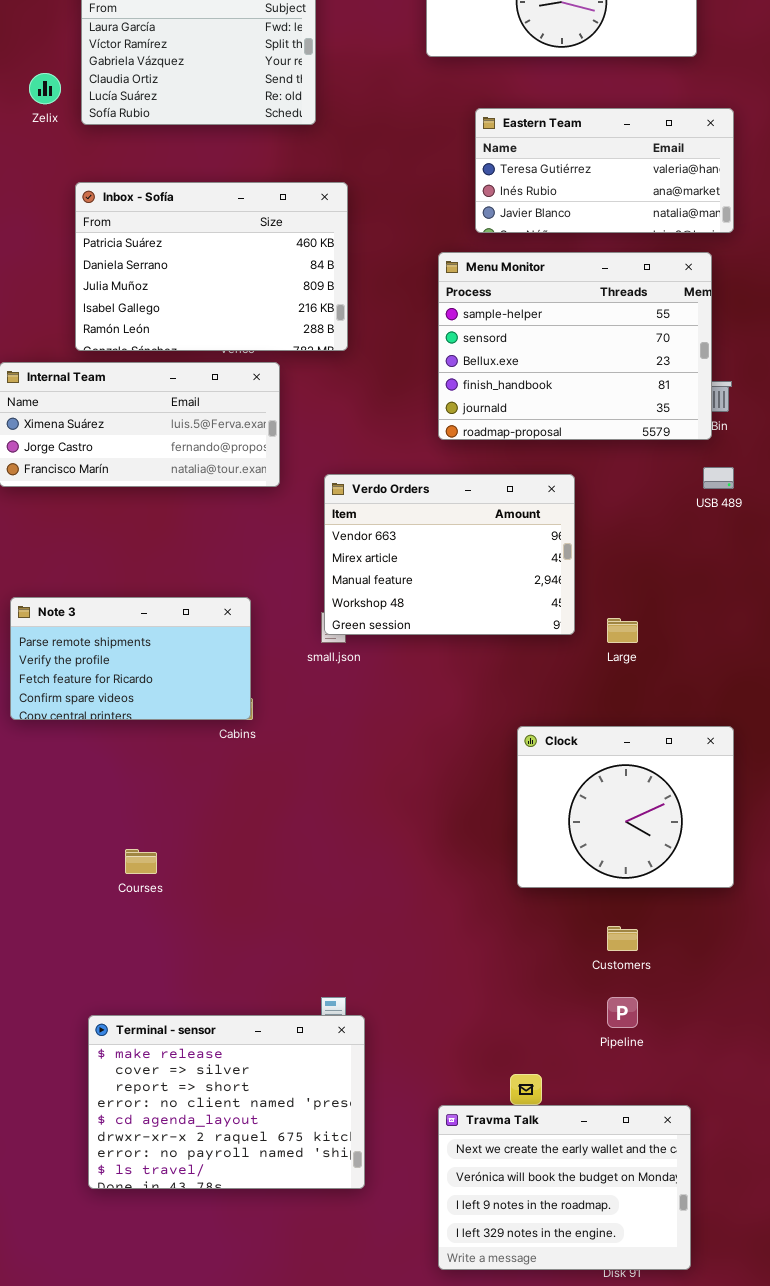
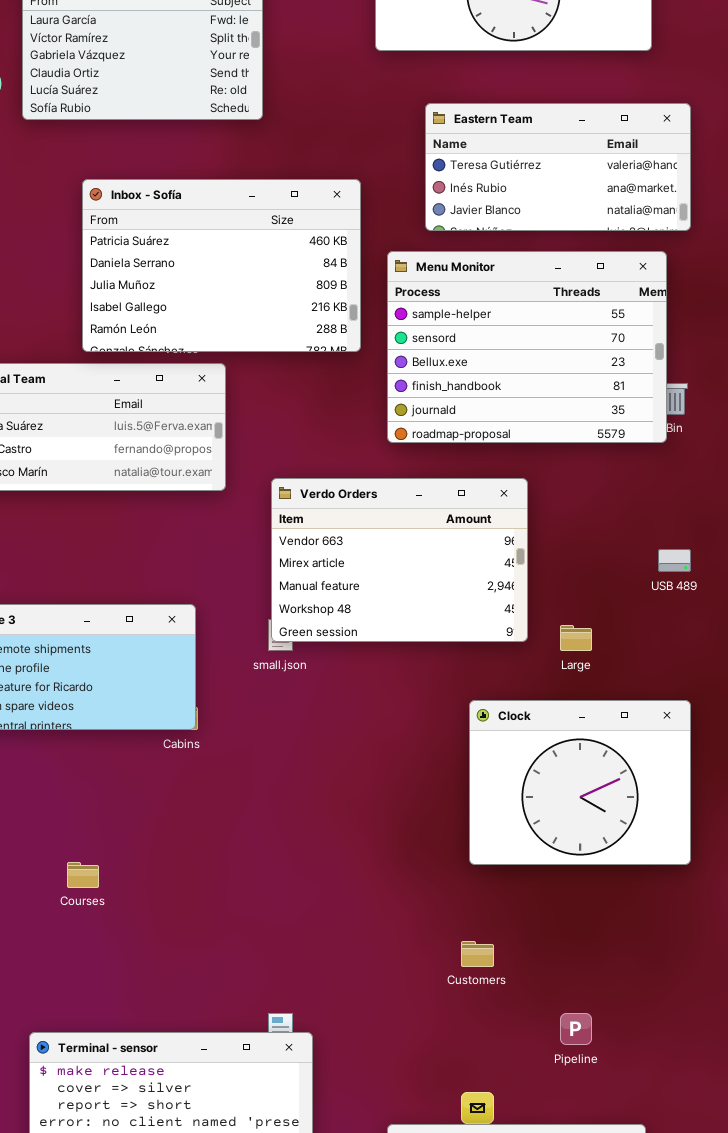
Inbox - Sofía: [75,182,348,351] -> [82,179,361,352], moved
USB 489: [703,467,734,489] -> [658,549,691,572], moved
Clock: [517,726,734,888] -> [469,700,691,865], moved
Customers: [607,926,638,951] -> [461,941,494,967], moved

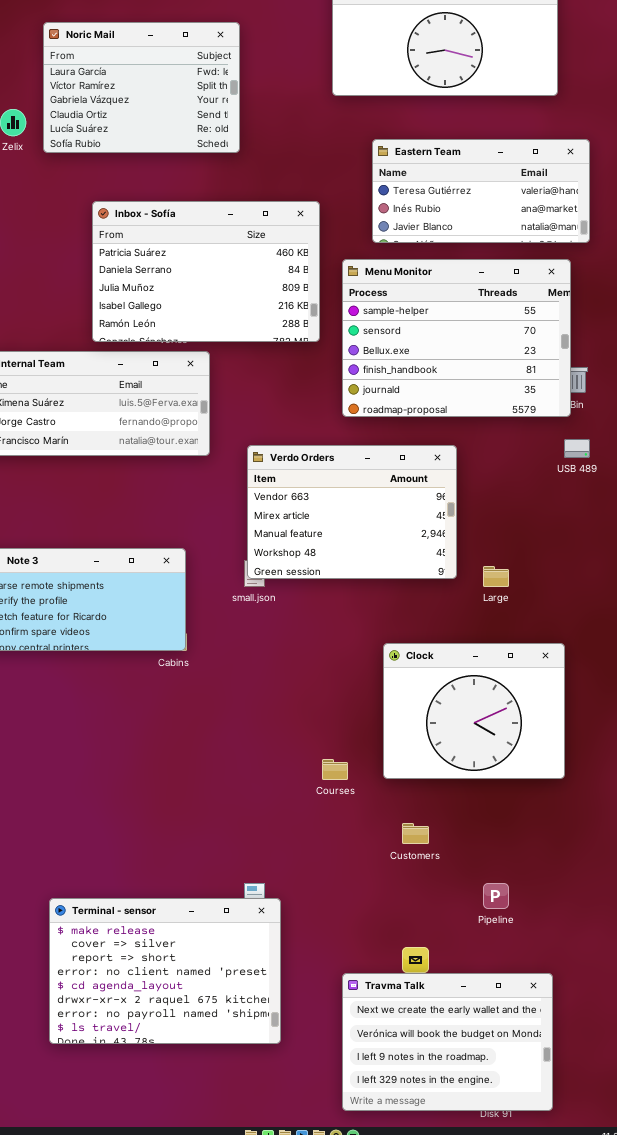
USB 489: [658,549,691,572] -> [564,439,590,458], moved
Clock: [469,700,691,865] -> [383,643,565,779], moved
Courses: [67,862,99,888] -> [322,759,348,780], moved

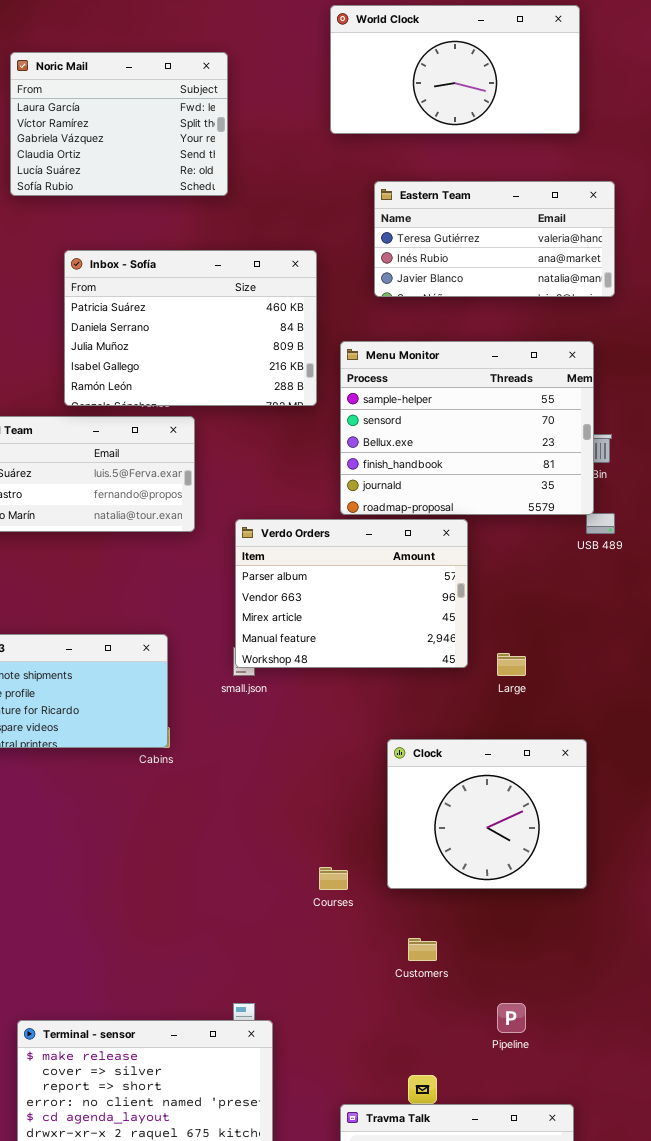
Menu Monitor: [342,259,571,417] -> [340,341,594,515], moved
Verdo Orders: [247,445,457,579] -> [235,519,468,668], scrolled up 1 row

